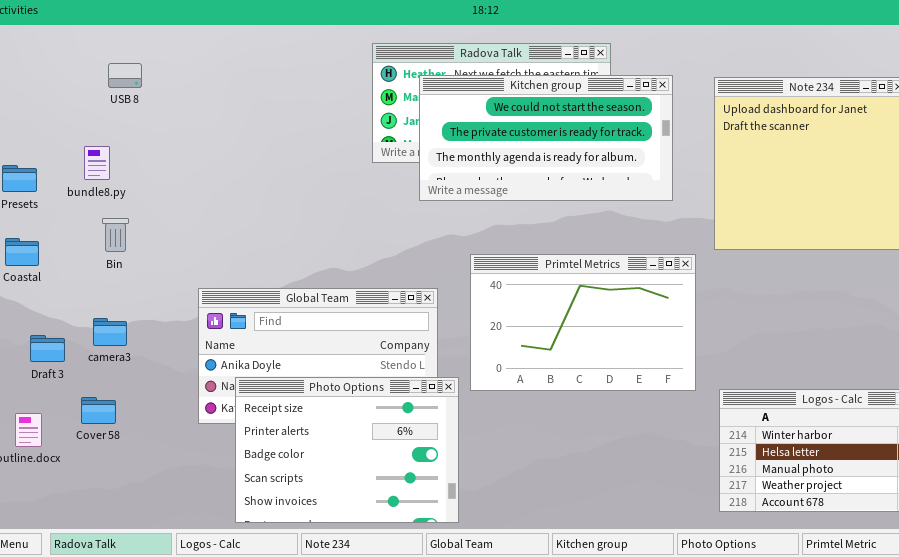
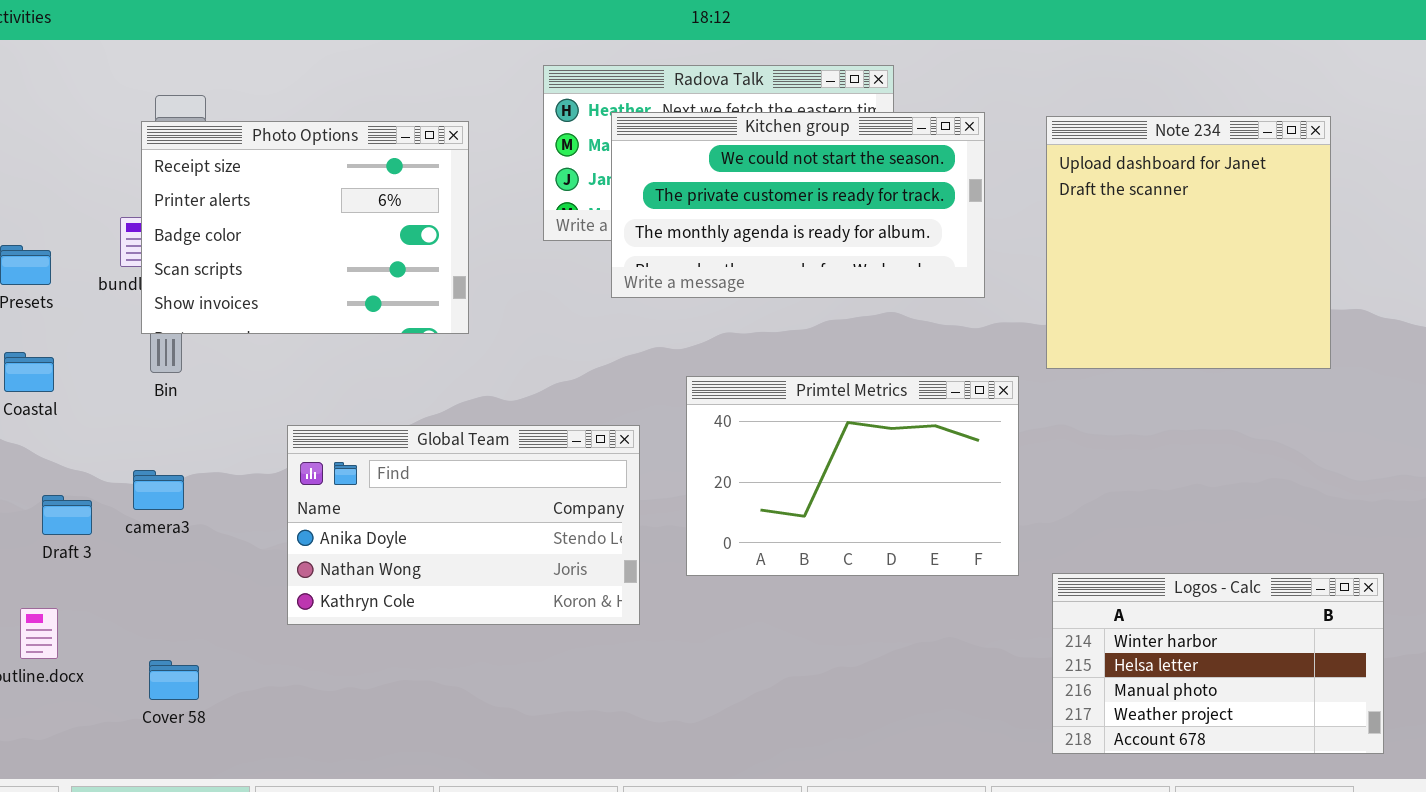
Photo Options: [235,377,459,523] -> [141,121,469,334], moved
Cover 58: [81,397,116,424] -> [149,660,199,700], moved

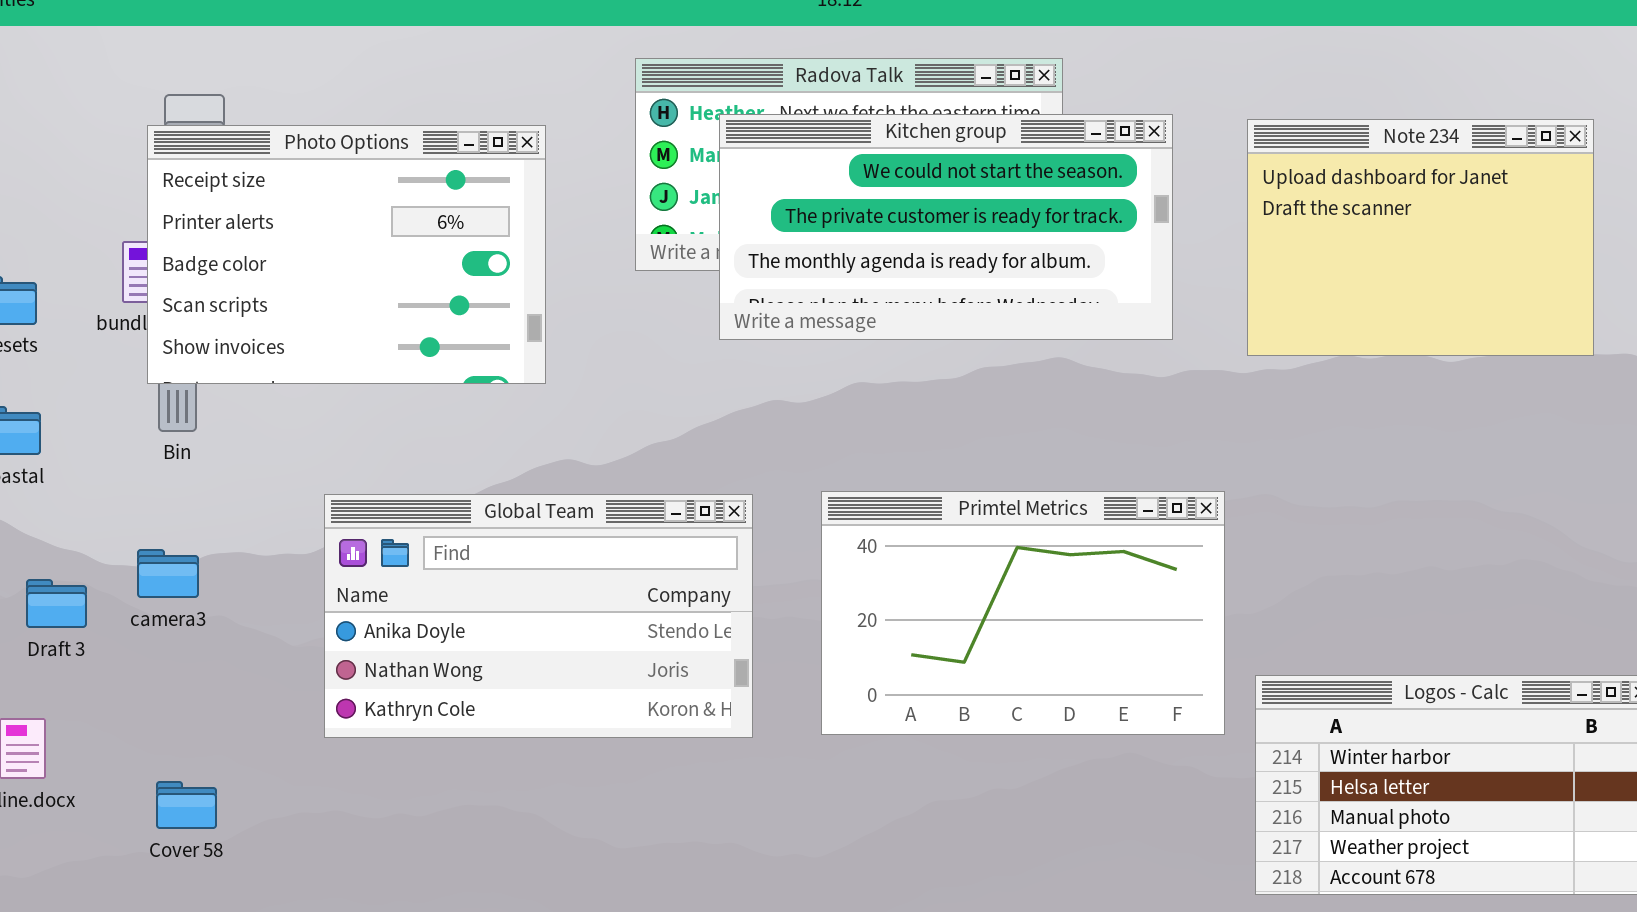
Note 234: [1046,116,1331,369] -> [1247,119,1594,356], resized
Primtel Metrics: [686,376,1019,576] -> [821,491,1225,735], moved

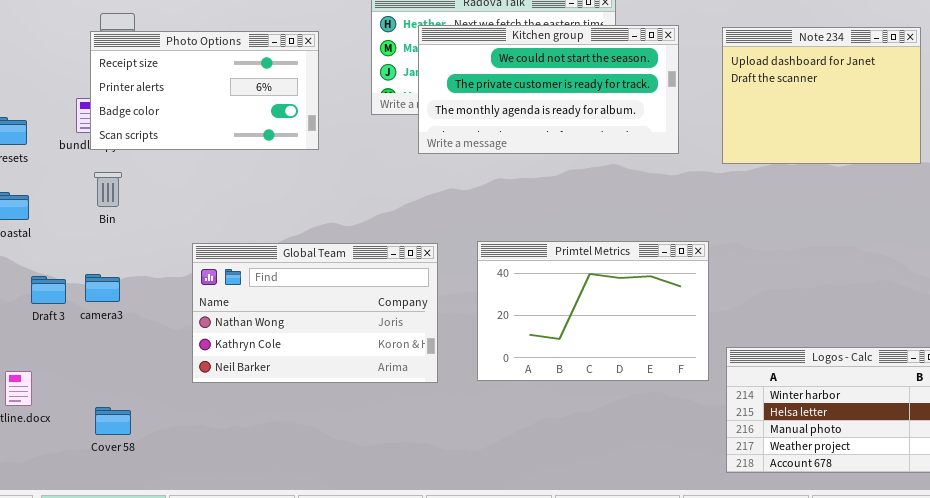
Photo Options: [147,125,546,384] -> [90,31,319,150], resized
Global Team: [324,494,753,738] -> [192,243,438,383], scrolled down 1 row
Draft 3: [26,579,87,628] -> [31,276,66,304], moved

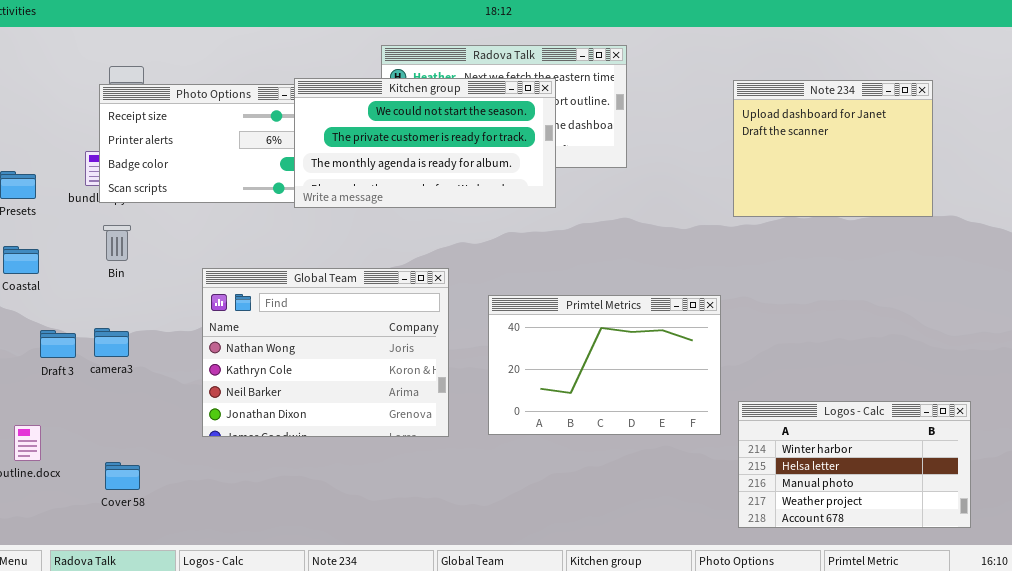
Kitchen group: [418,25,679,154] -> [294,78,556,208], moved
Global Team: [192,243,438,383] -> [202,268,449,437], resized

